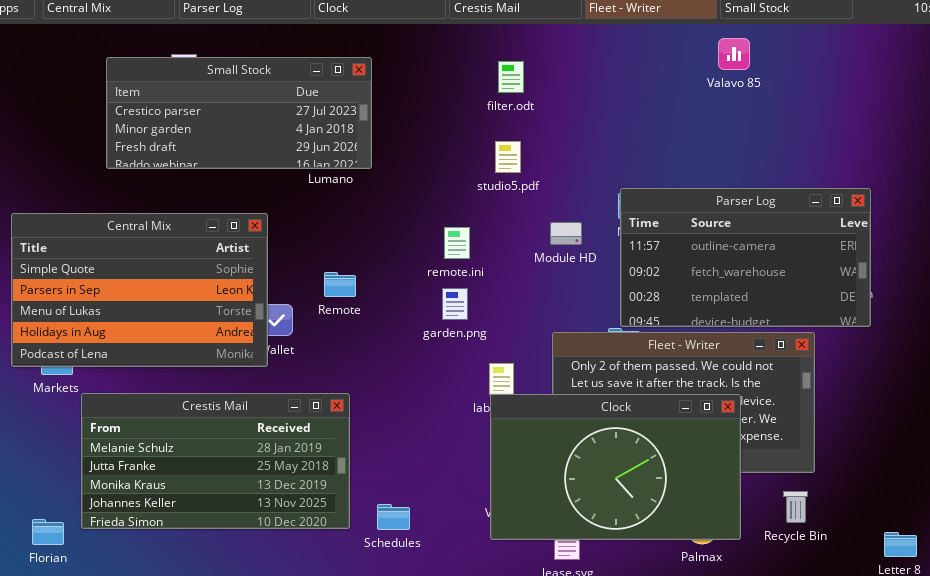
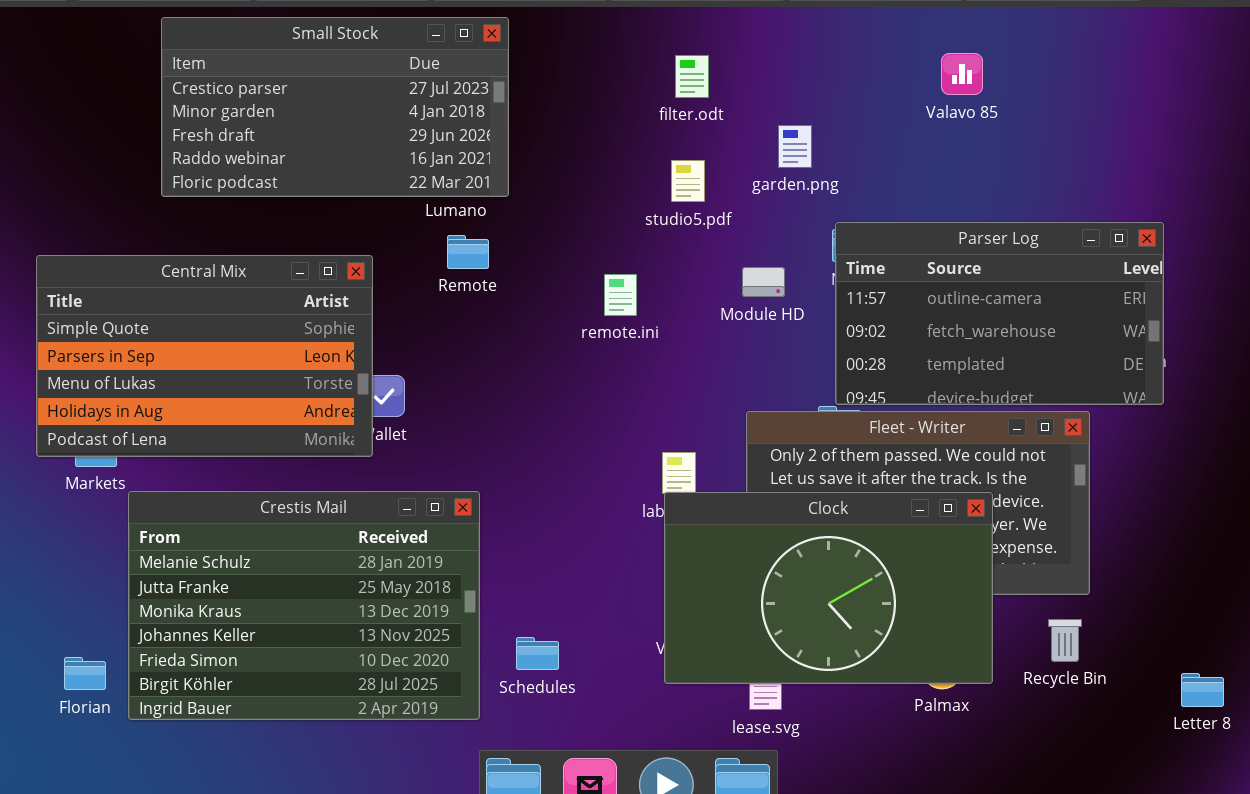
Valavo 85: [718,38,750,70] -> [941,53,983,95], moved
Small Stock: [106,57,372,169] -> [161,17,509,197], resized
Remote: [324,272,356,297] -> [447,235,489,269], moved
garden.png: [442,288,468,320] -> [778,125,812,168], moved
Crestis Mail: [81,393,350,529] -> [128,491,480,720], resized

